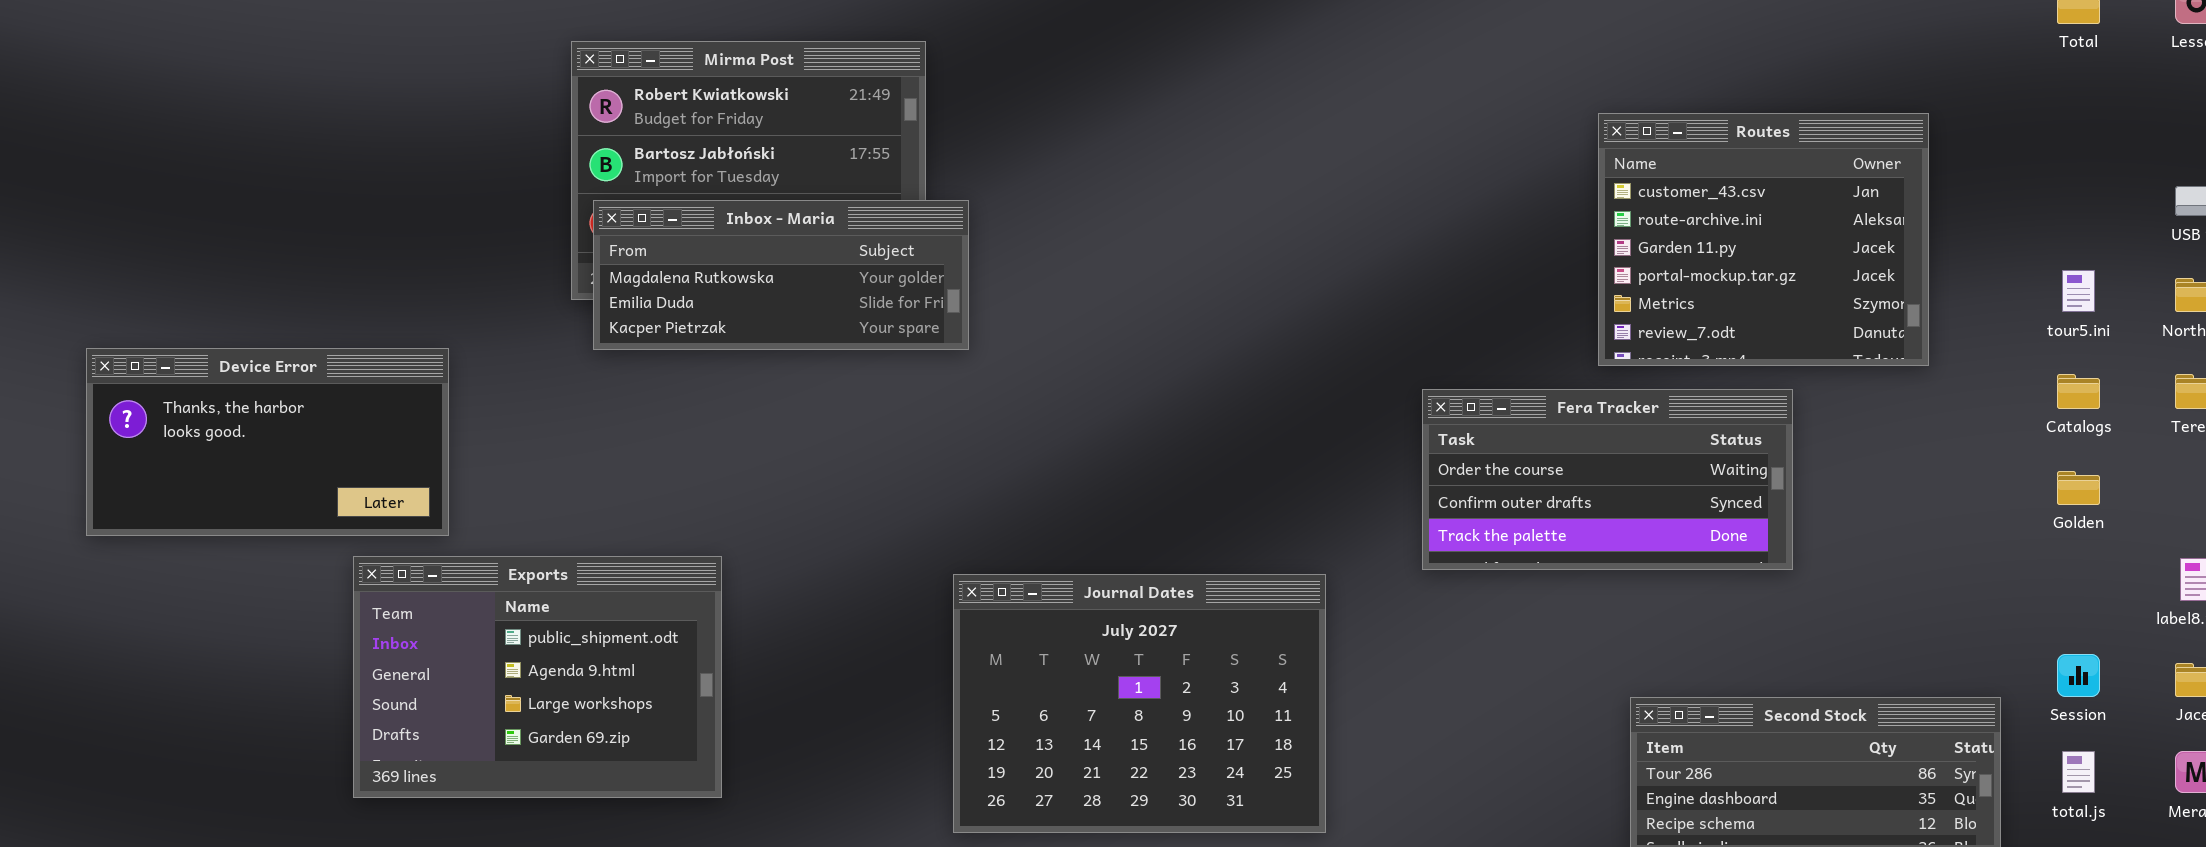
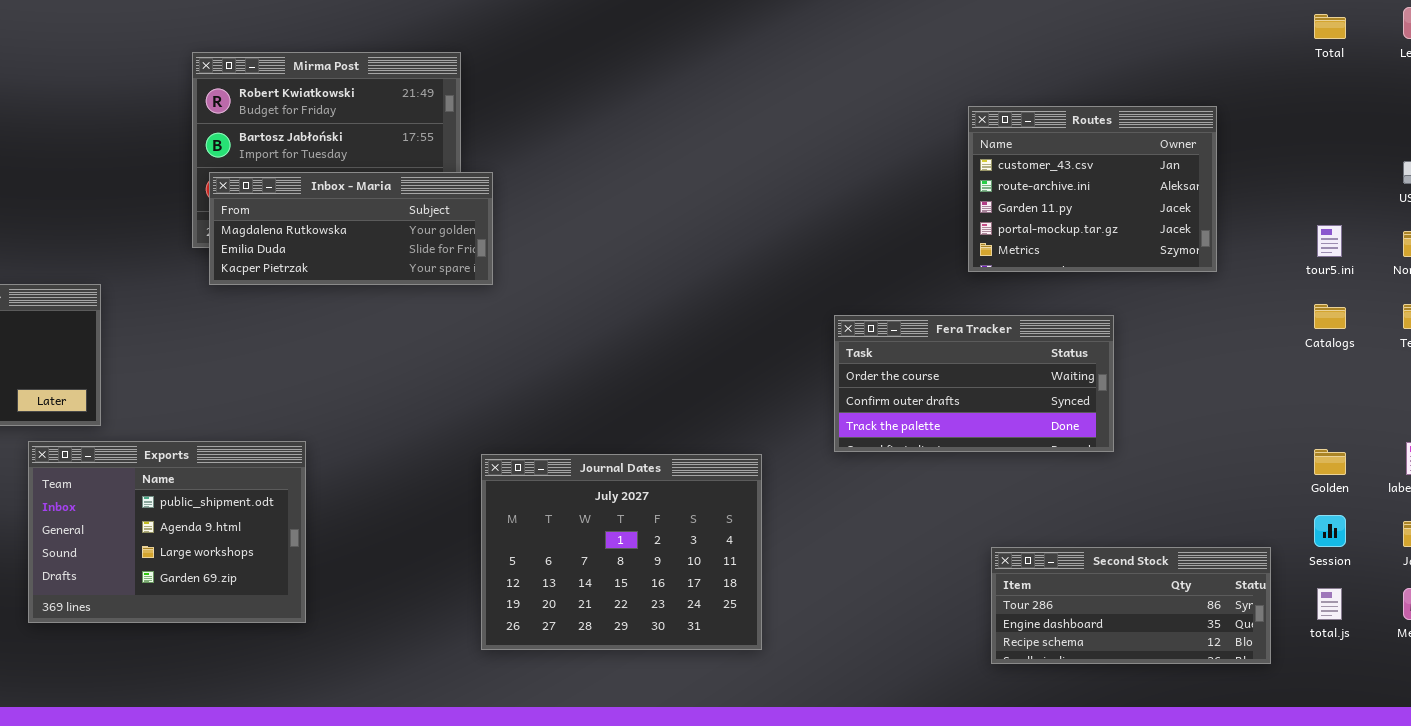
Routes: [1598,113,1929,366] -> [968,106,1217,272], resized
Golden: [2057,471,2100,505] -> [1314,449,1346,475], moved

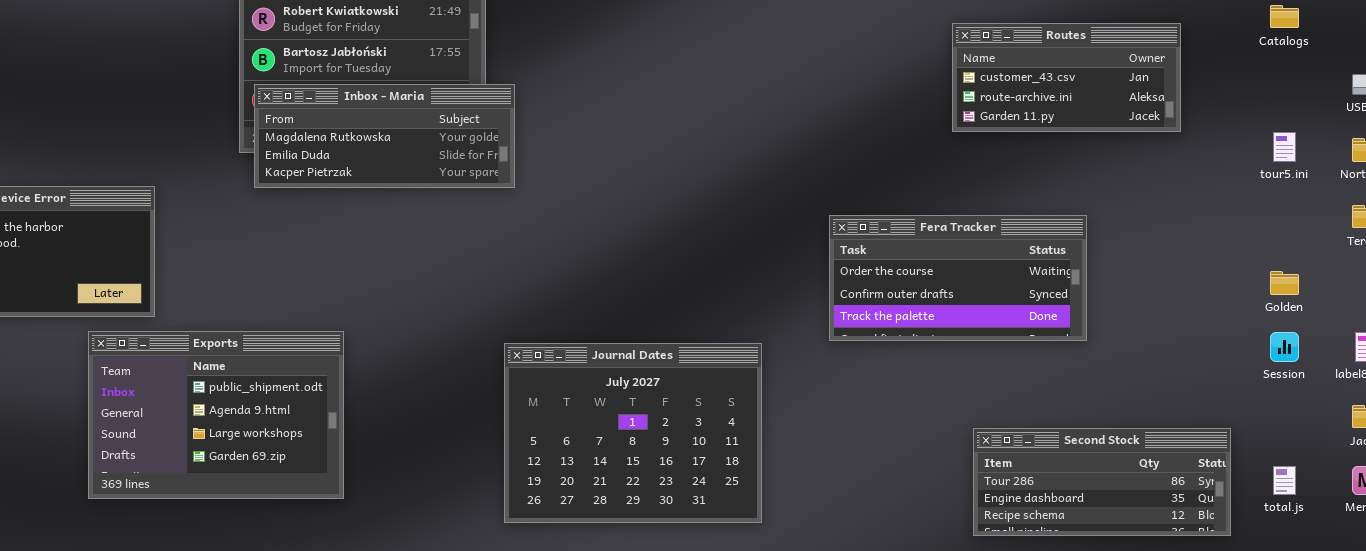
Routes: [968,106,1217,272] -> [952,23,1181,132], resized
Catalogs: [1314,304,1346,329] -> [1270,5,1299,28], moved
Golden: [1314,449,1346,475] -> [1270,271,1299,295], moved
Session: [1314,515,1346,547] -> [1270,332,1299,362], moved

